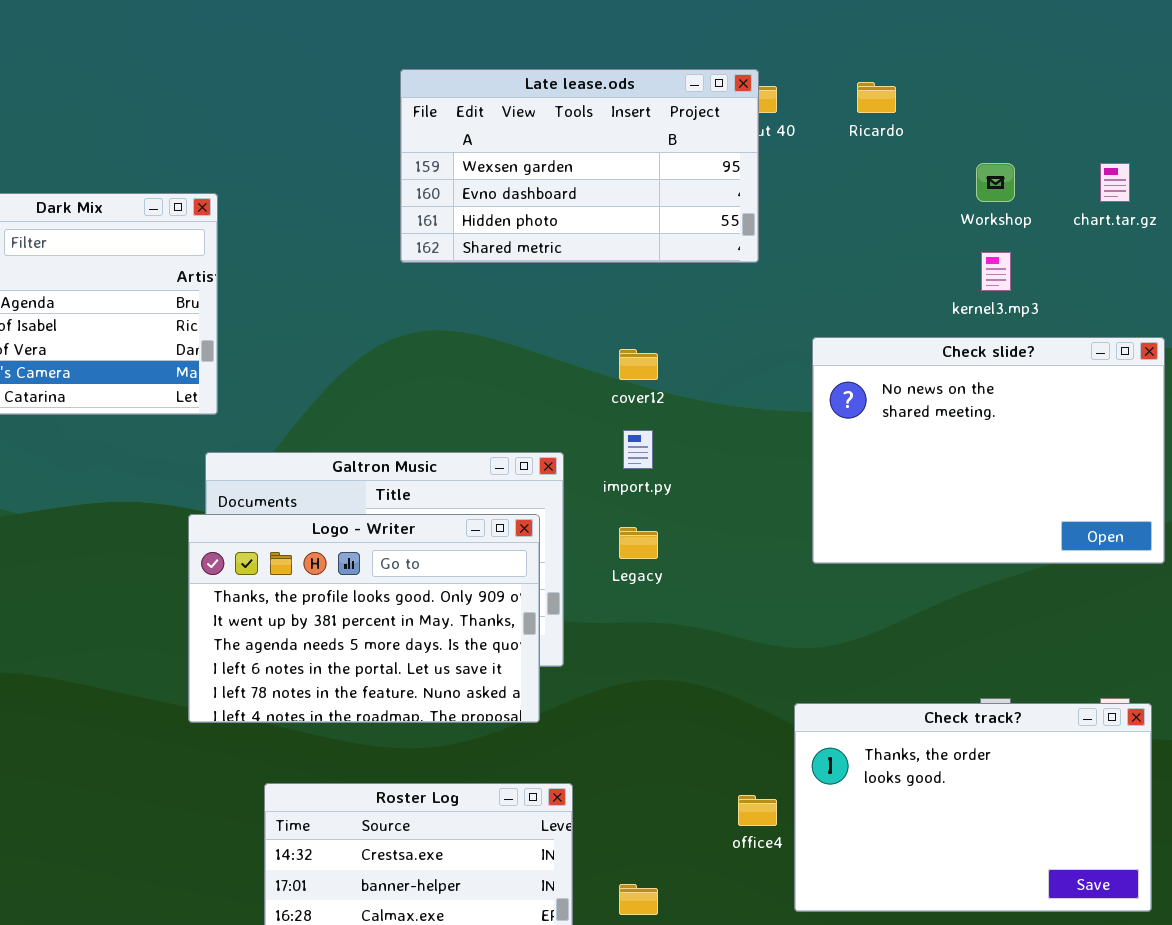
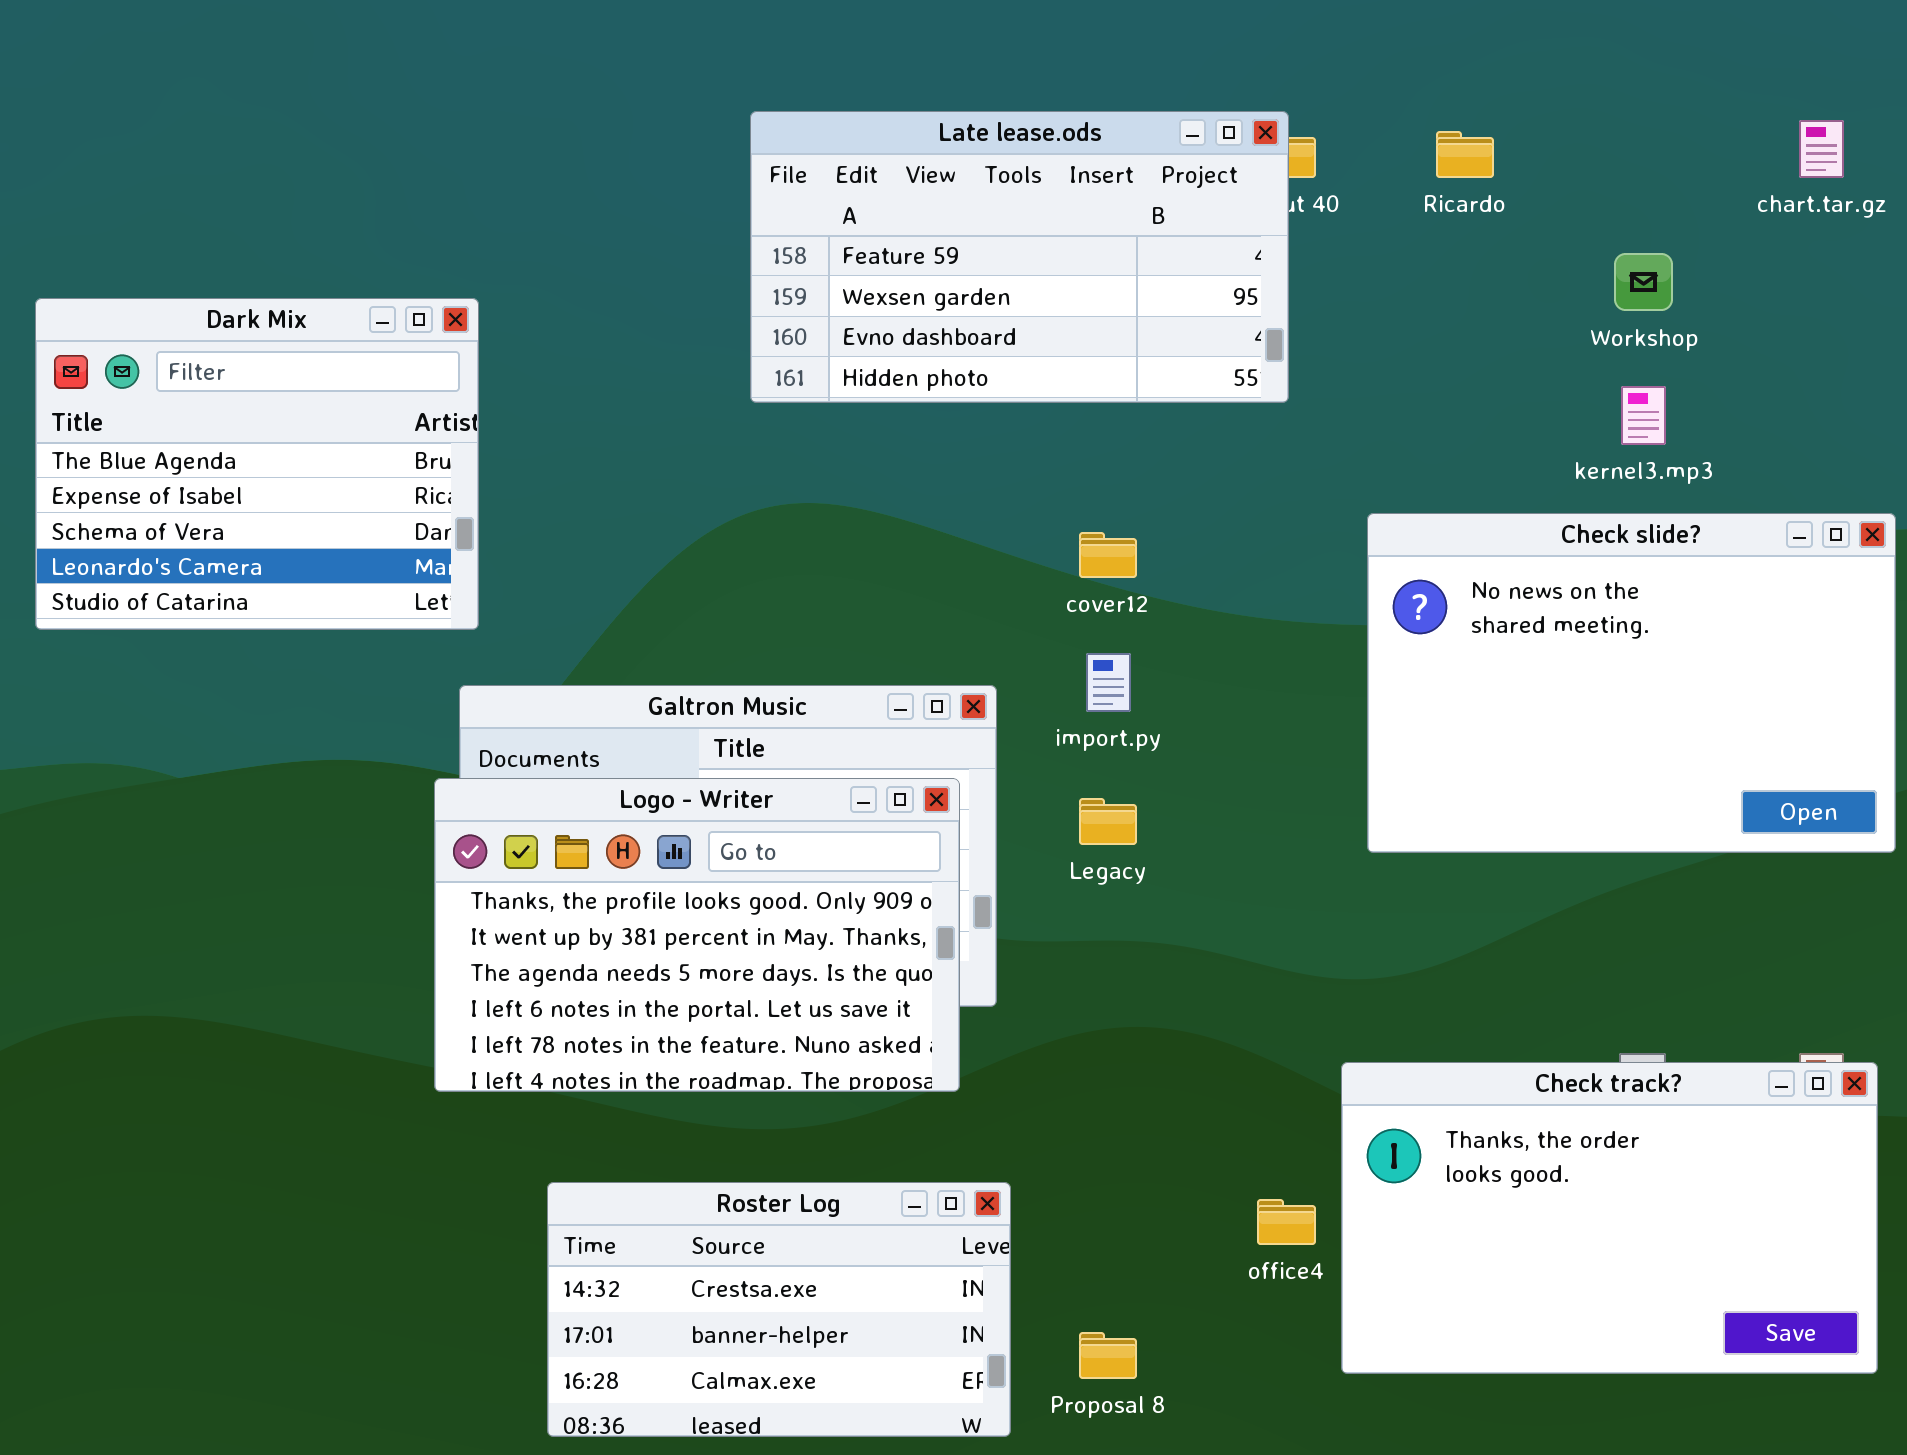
Late lease.ods: [400,69,759,263] -> [750,111,1289,403], scrolled up 1 row
chart.tar.gz: [1100,163,1130,202] -> [1799,120,1844,178], moved

